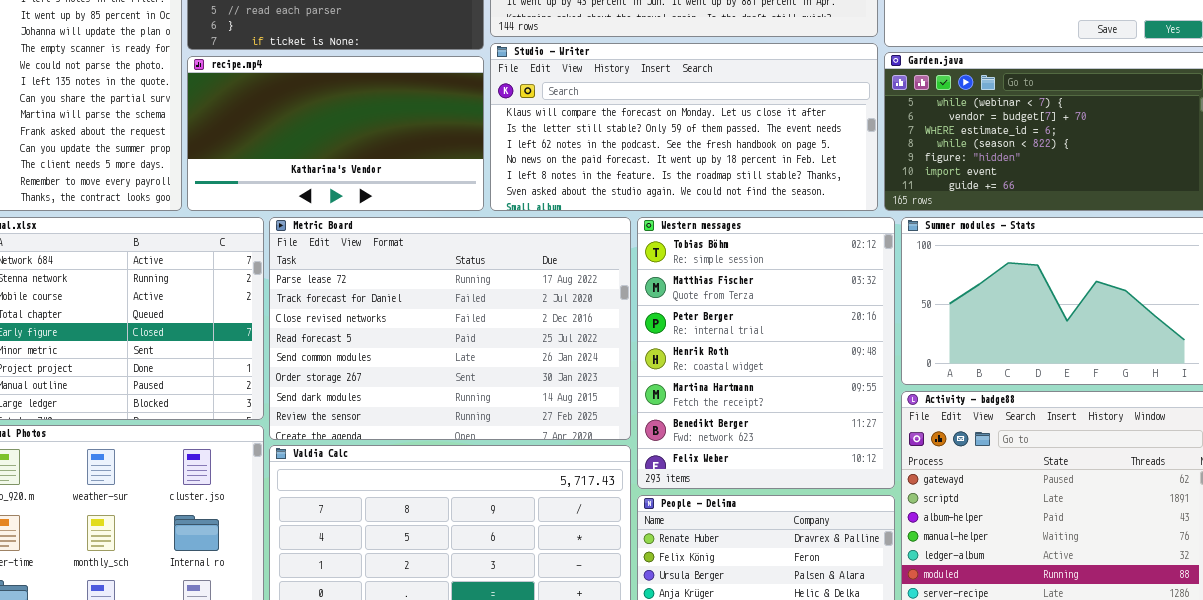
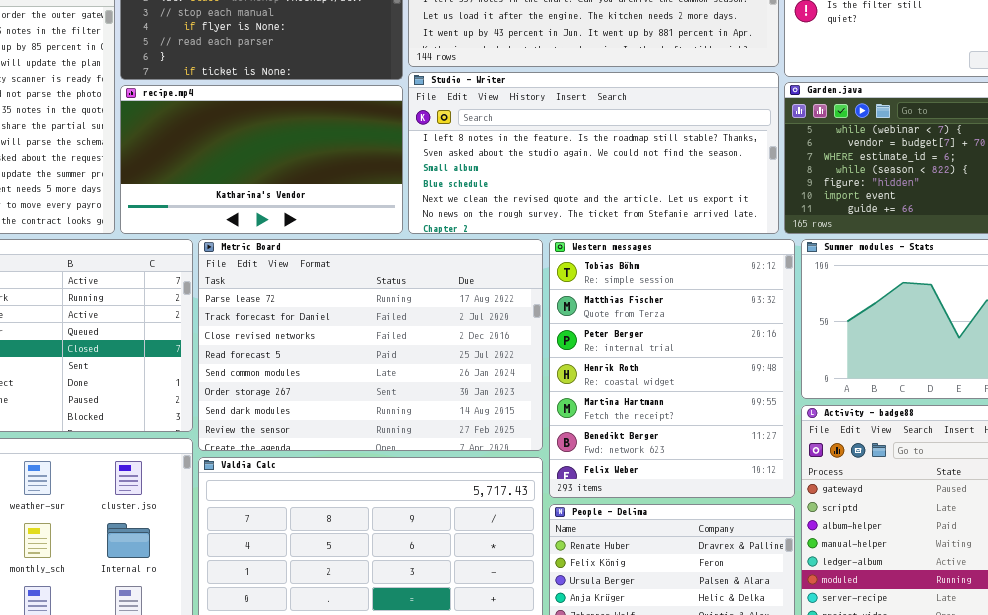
Studio - Writer: [490,43,878,211] -> [408,72,779,234], scrolled down 4 rows

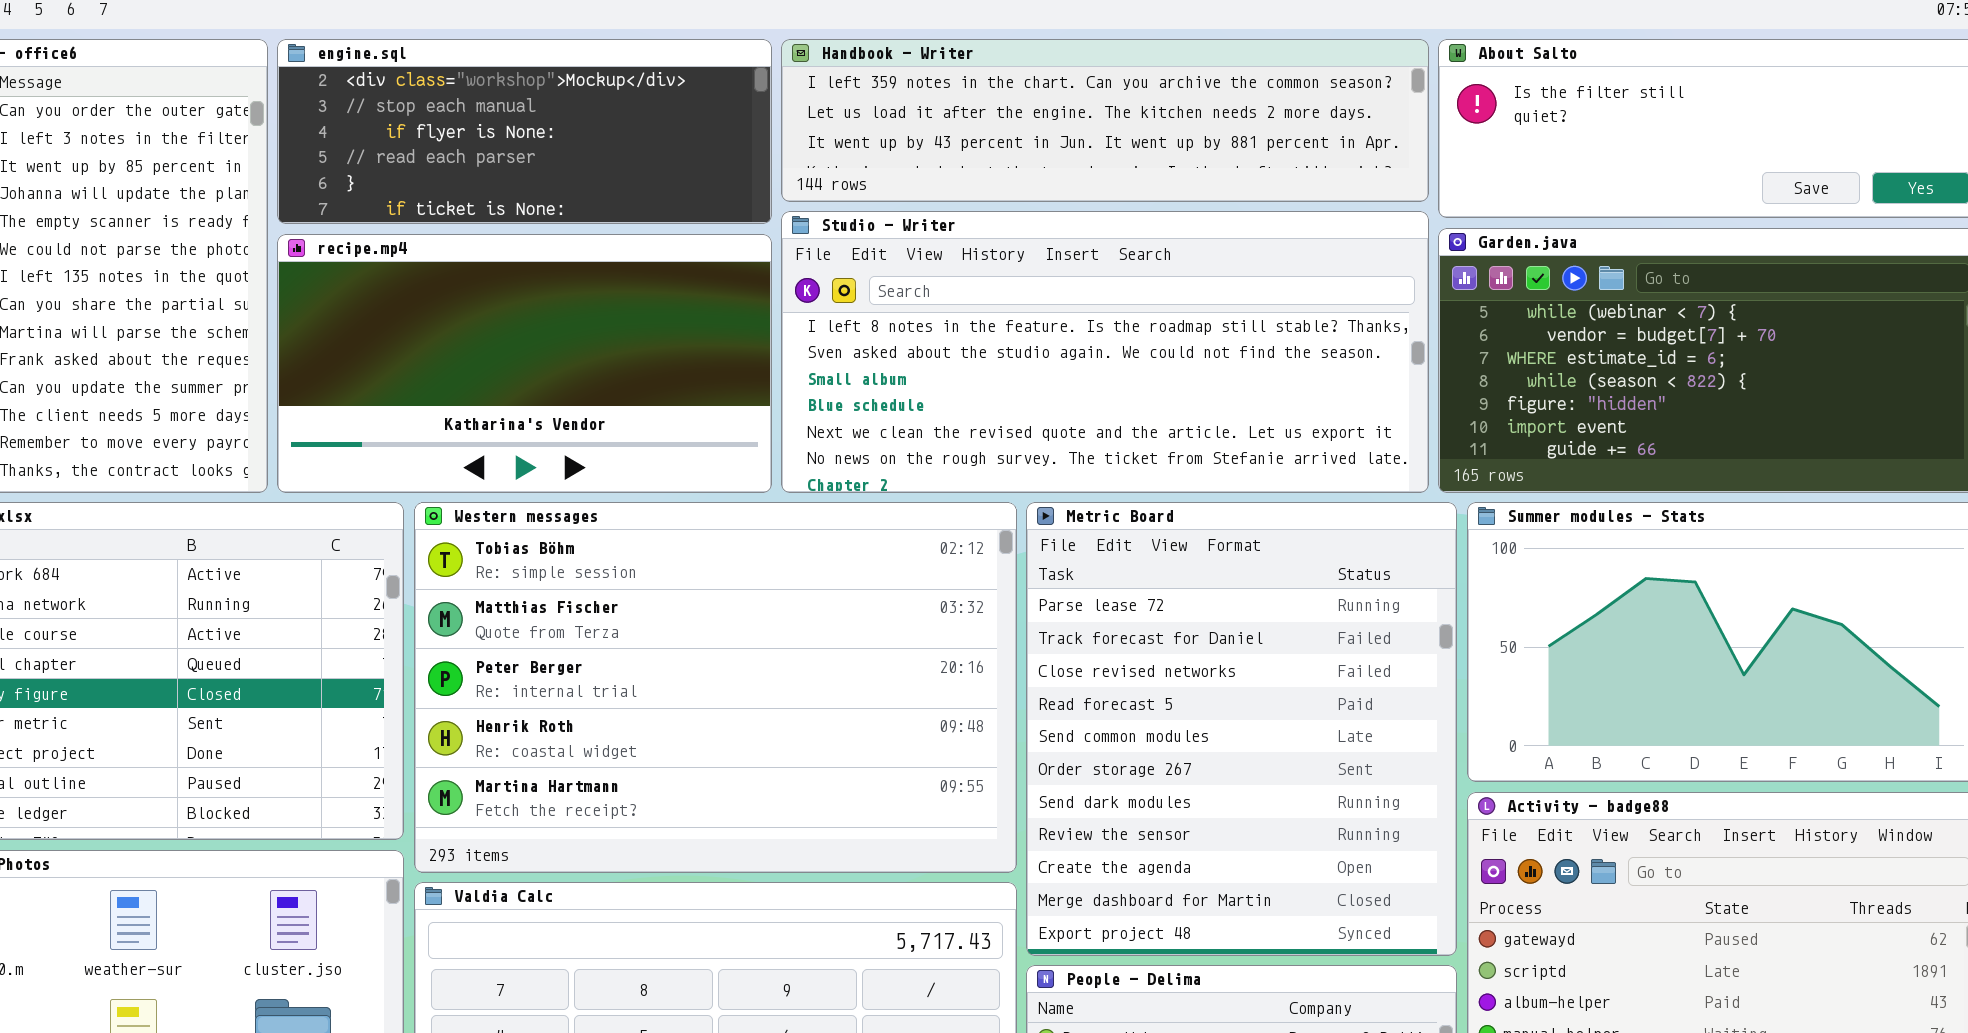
Metric Board: [198,239,543,451] -> [1026,502,1457,956], moved, resized
Western messages: [549,239,795,498] -> [414,502,1017,873], moved, resized

